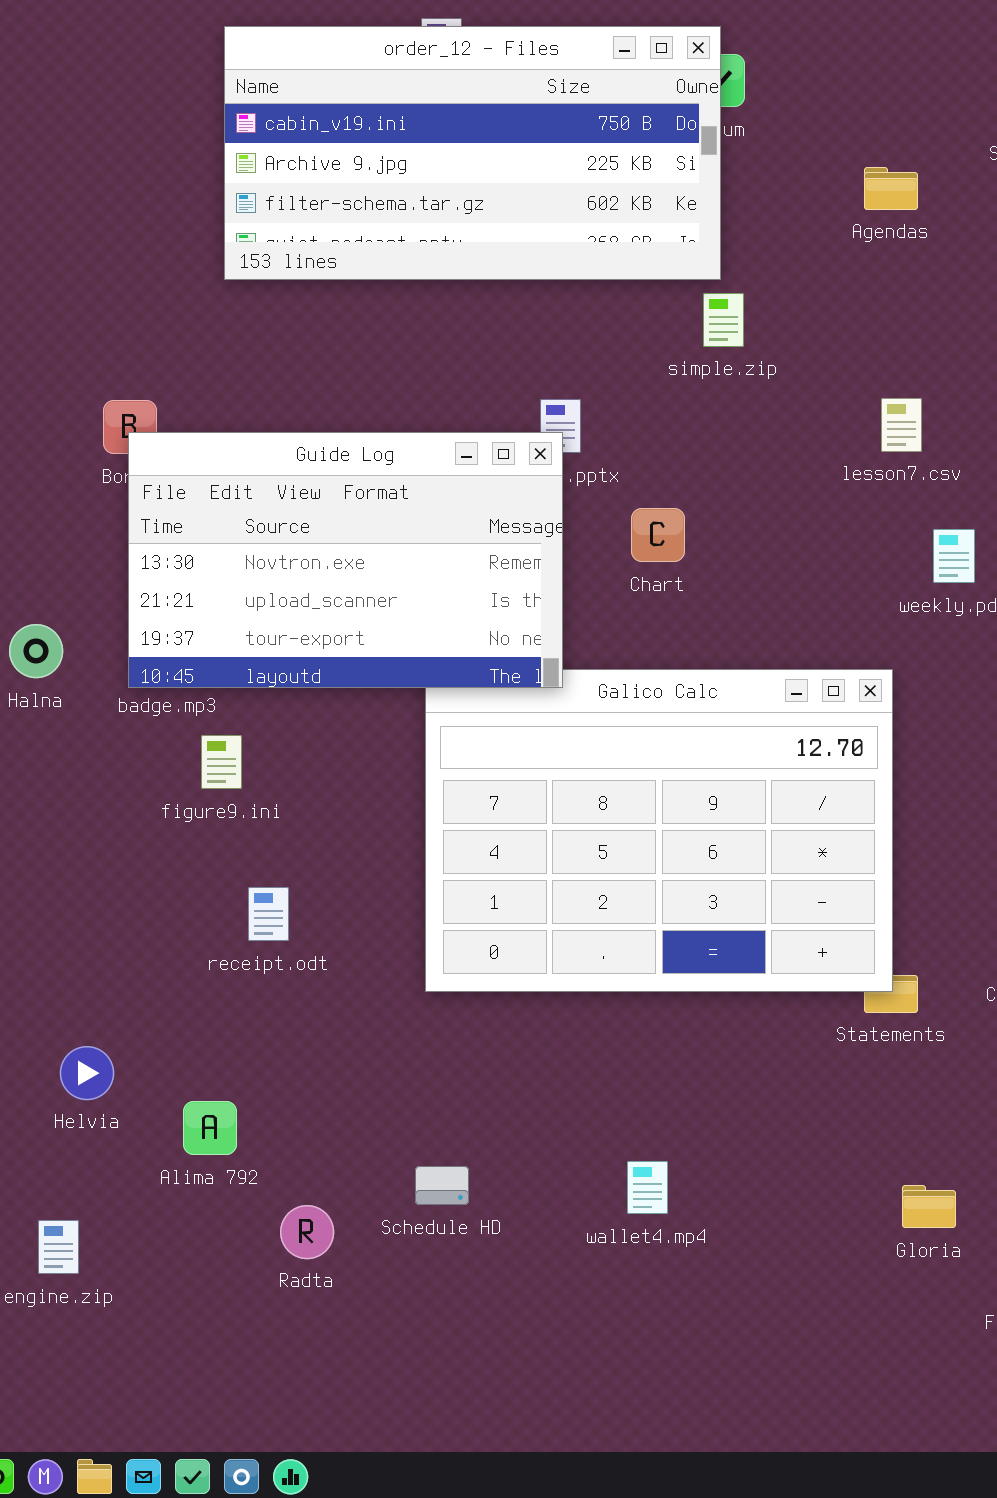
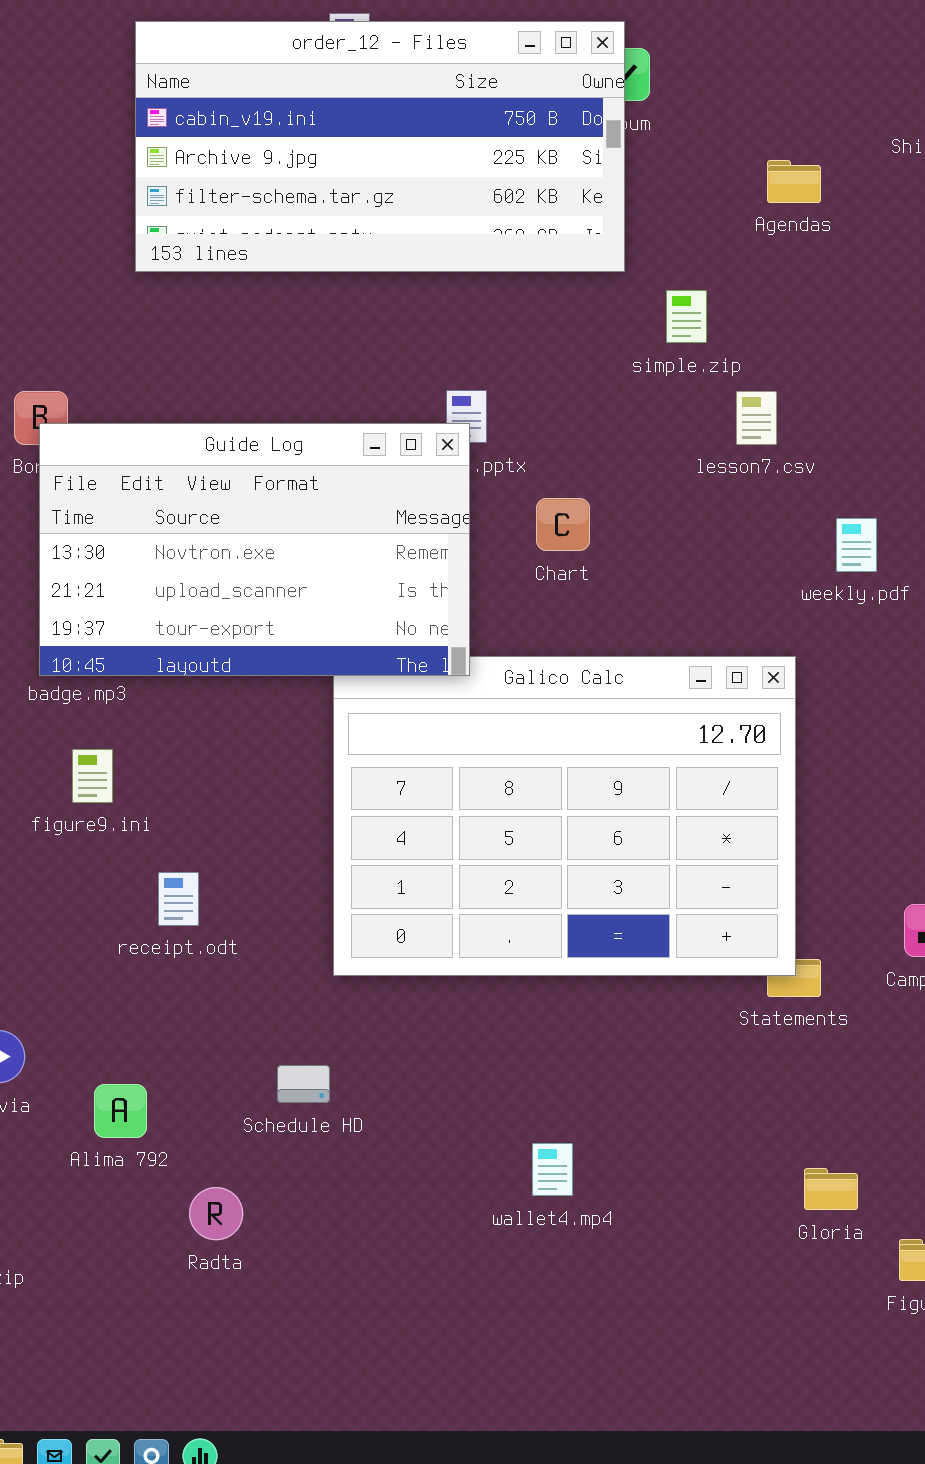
simple.zip: [703,293,744,347] -> [666,290,707,343], moved
lesson7.csv: [881,398,922,452] -> [736,391,777,445], moved
figure9.ini: [201,735,242,789] -> [72,749,113,803], moved
Schedule HD: [415,1166,469,1205] -> [277,1065,330,1103], moved

